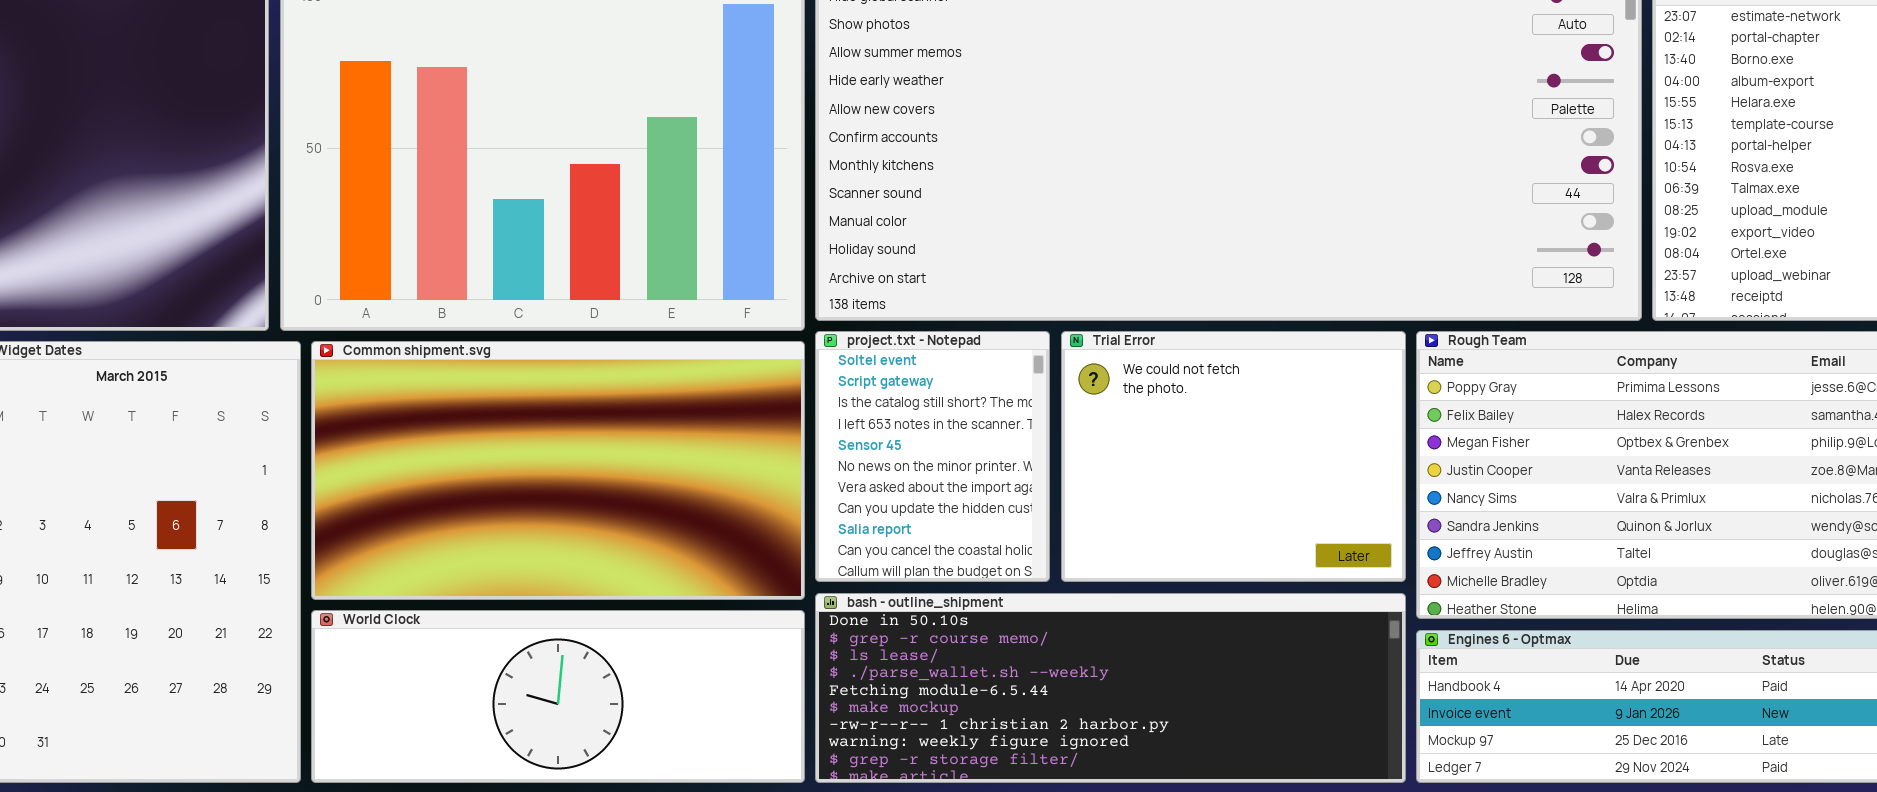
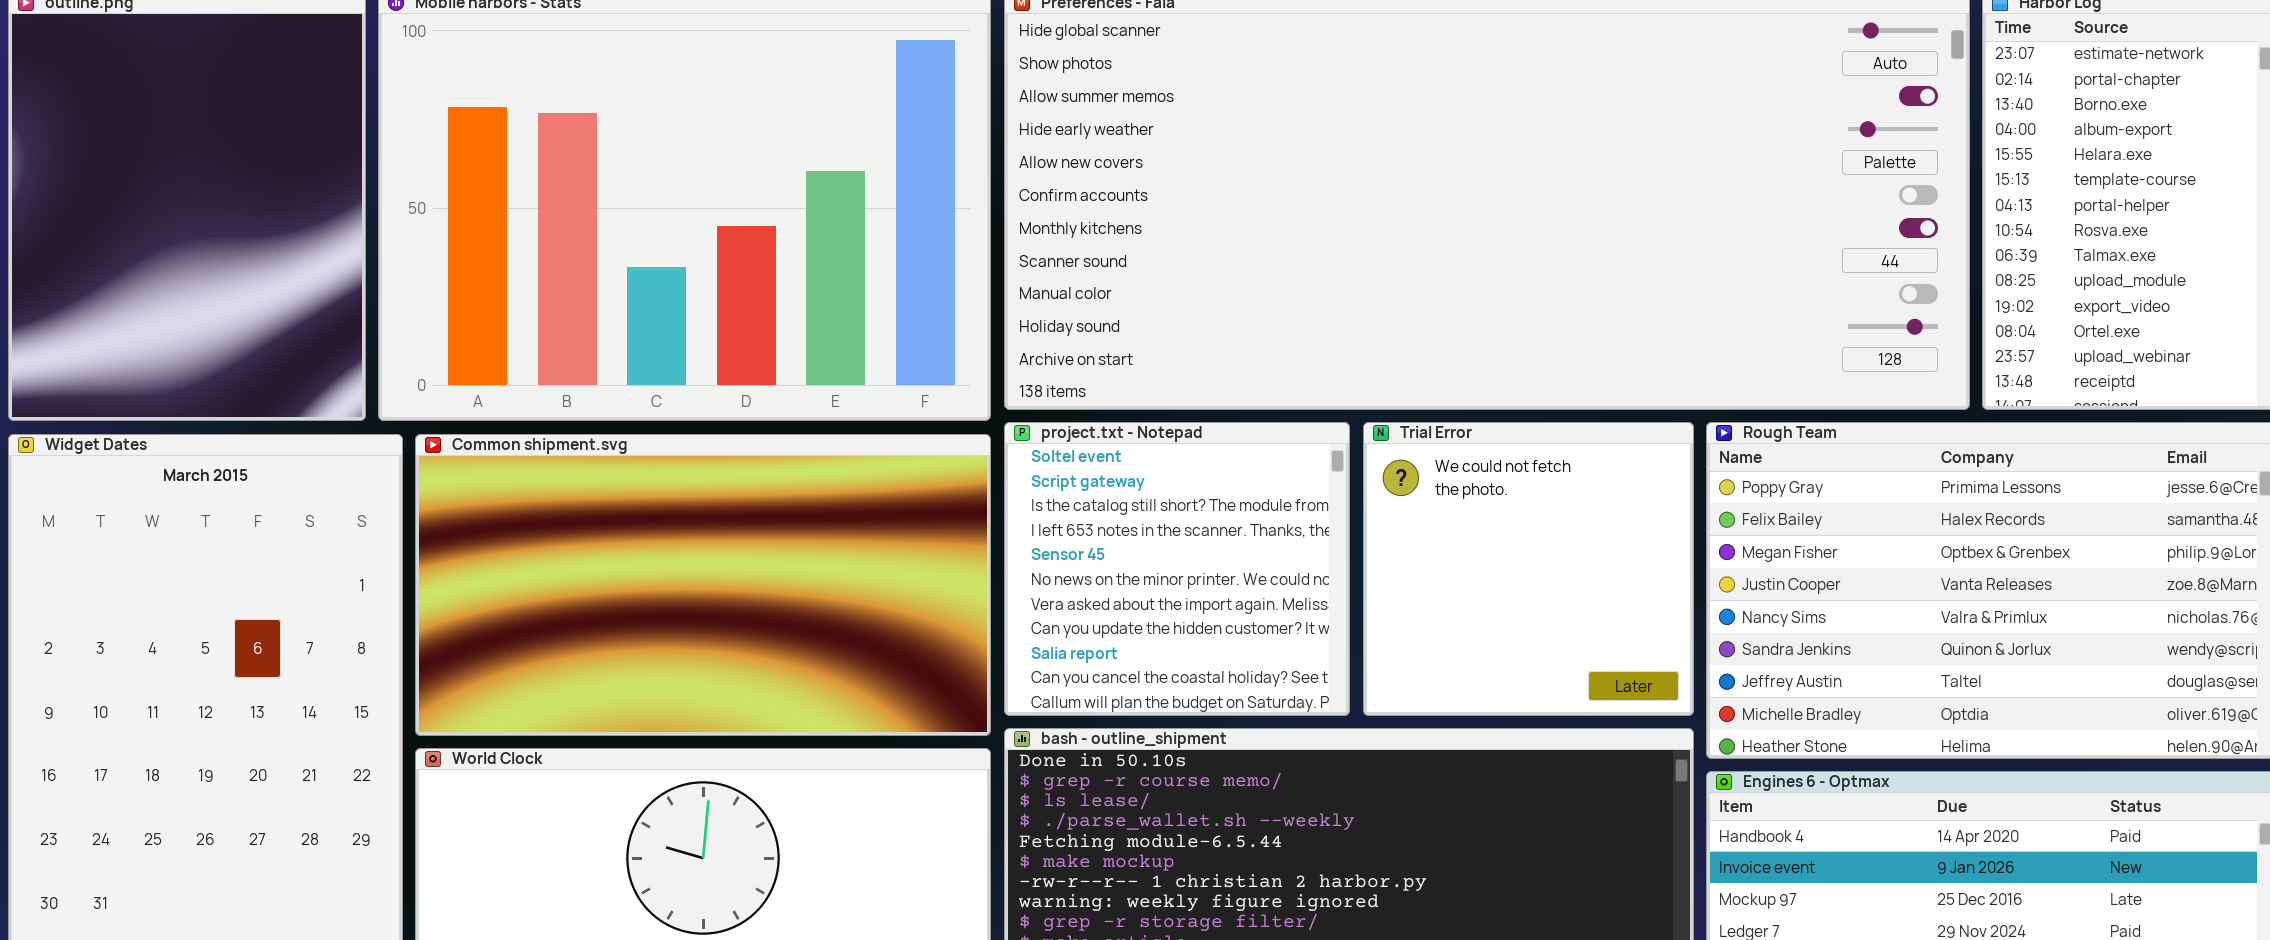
project.txt - Notepad: [815,331,1050,582] -> [1004,422,1350,716], resized
Trial Error: [1061,331,1406,582] -> [1363,422,1694,716], resized

